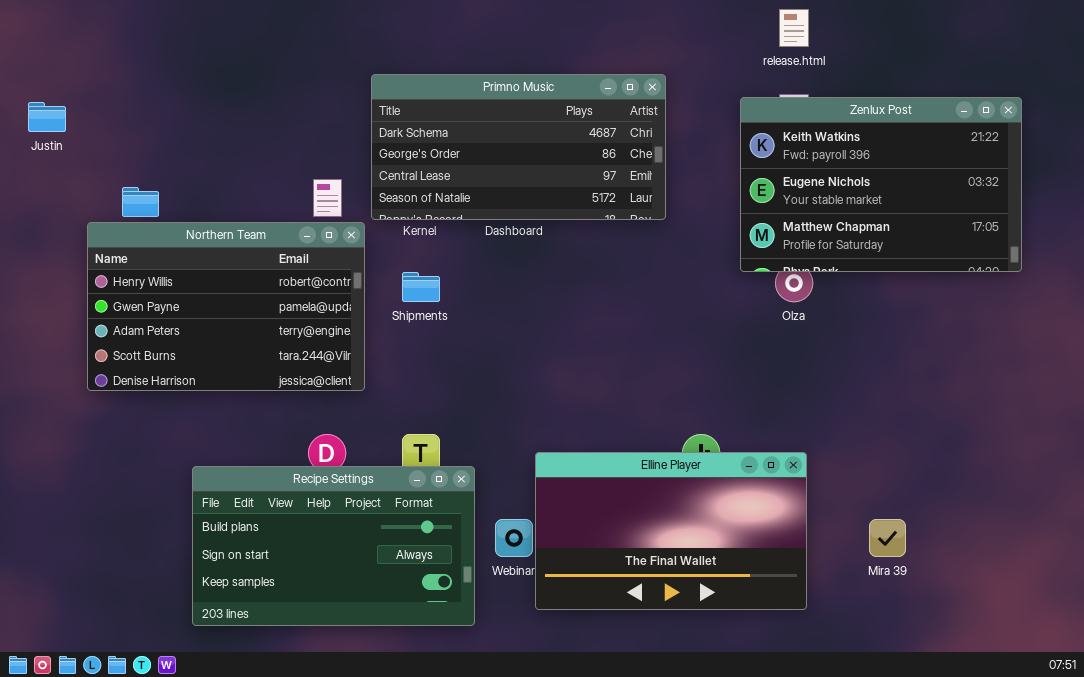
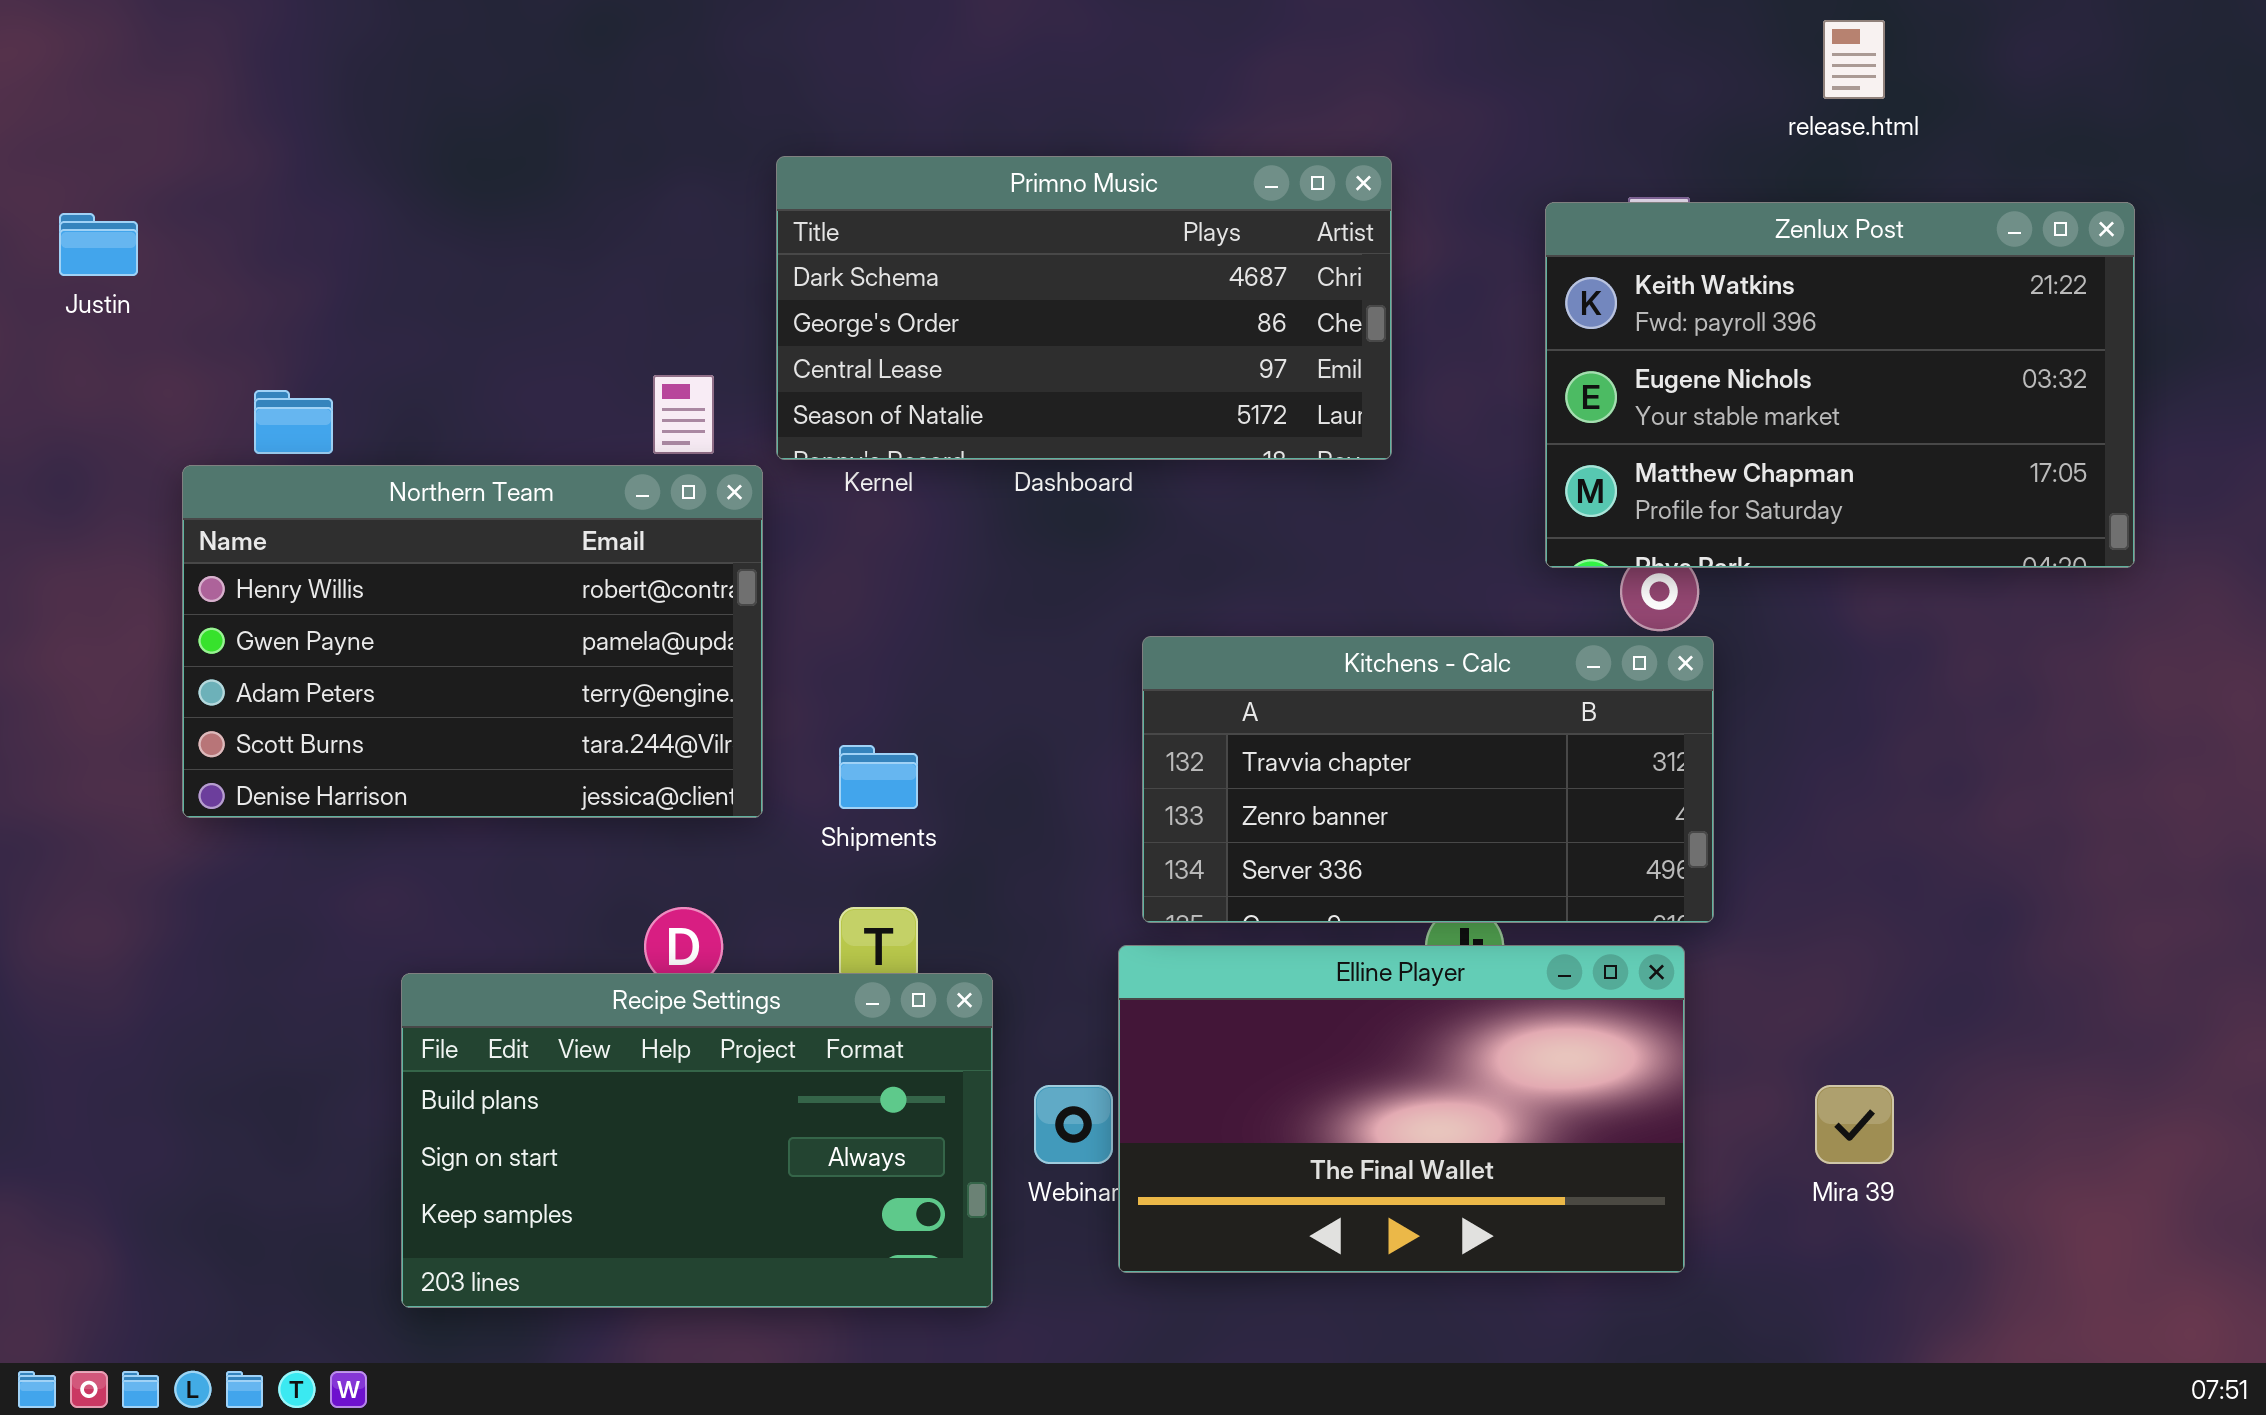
release.html: [779,9,809,47] -> [1823,20,1885,99], moved
Shipments: [402,272,440,302] -> [839,745,918,809], moved
Kitchens - Calc: none -> [1142,636,1714,923], opened

